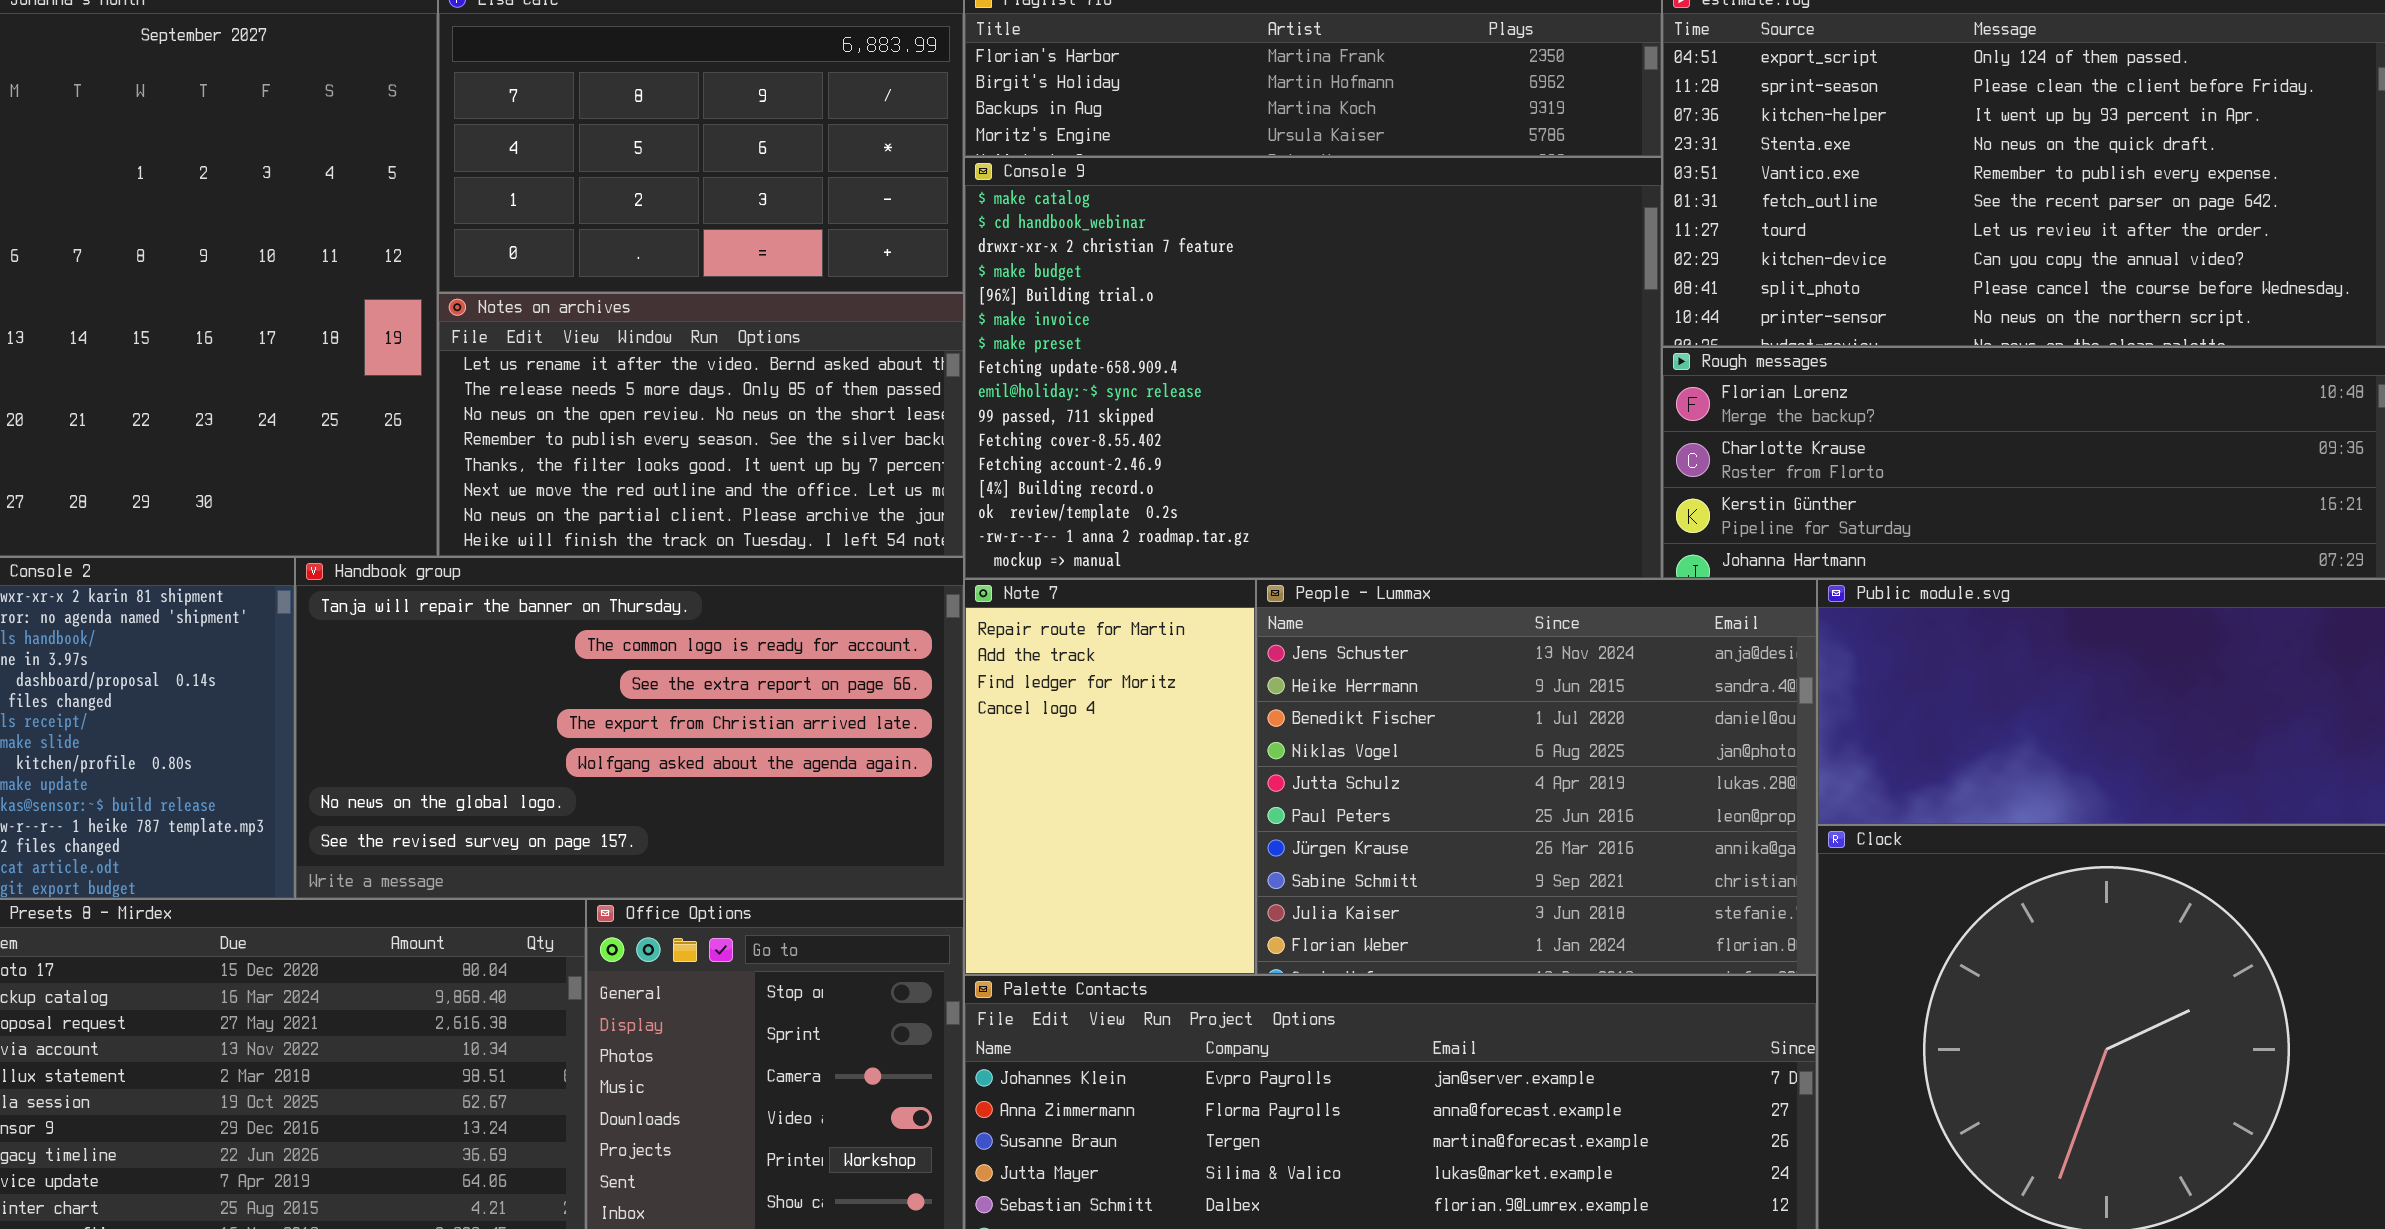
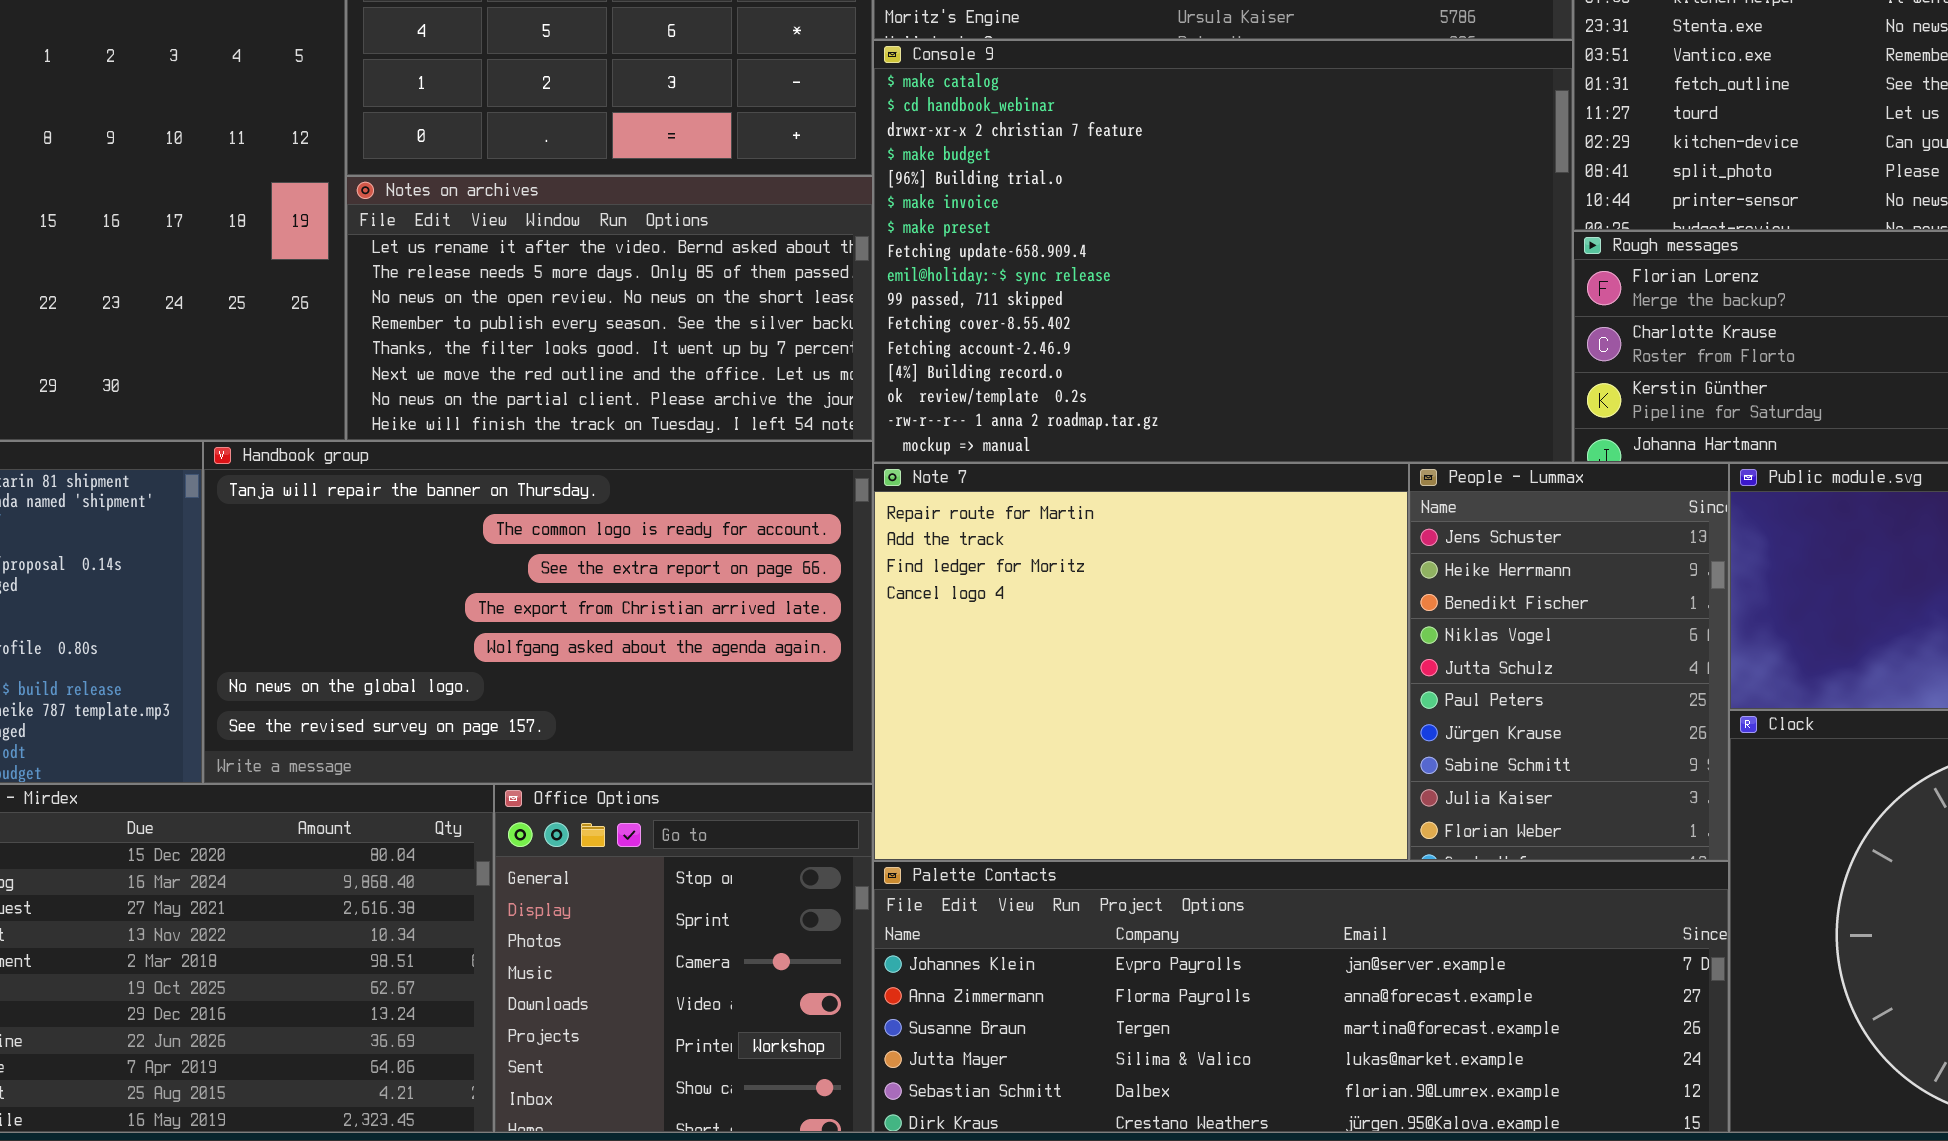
Note 7: [964,579,1256,975] -> [873,463,1409,861], resized
People - Lummax: [1256,579,1817,975] -> [1409,463,1729,861], resized

